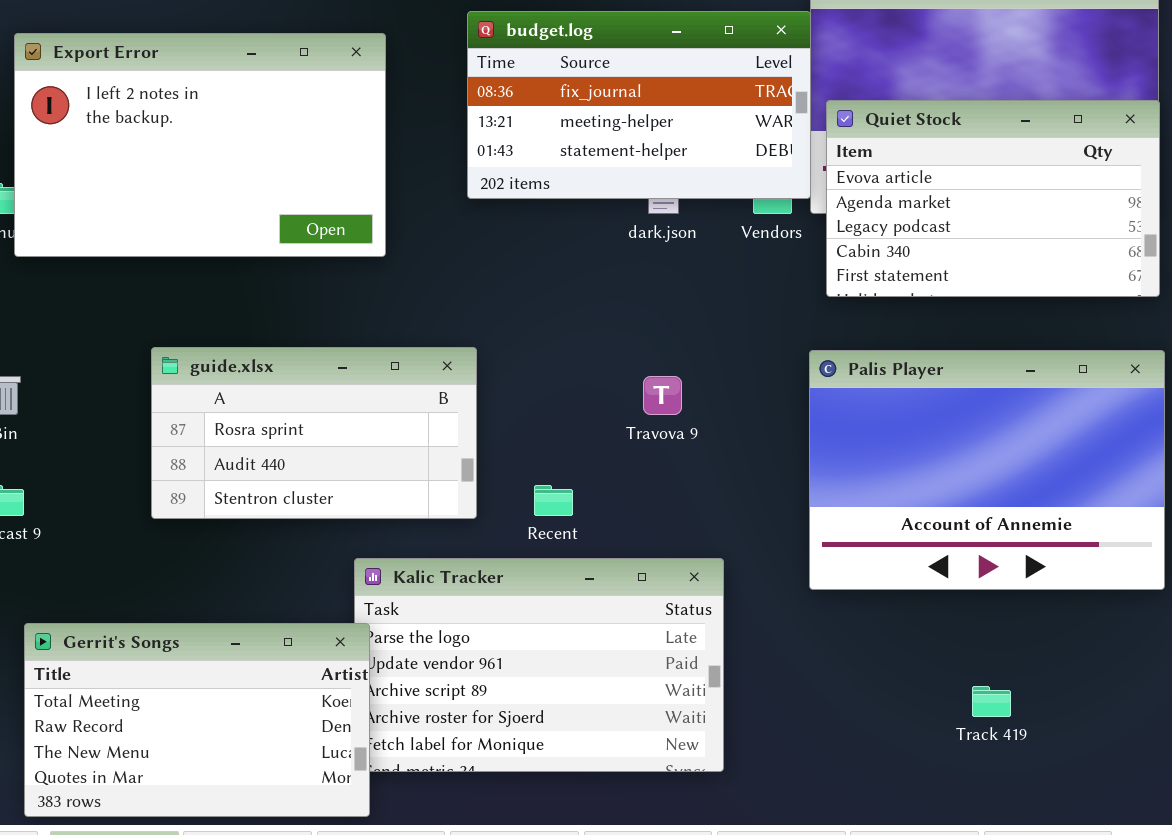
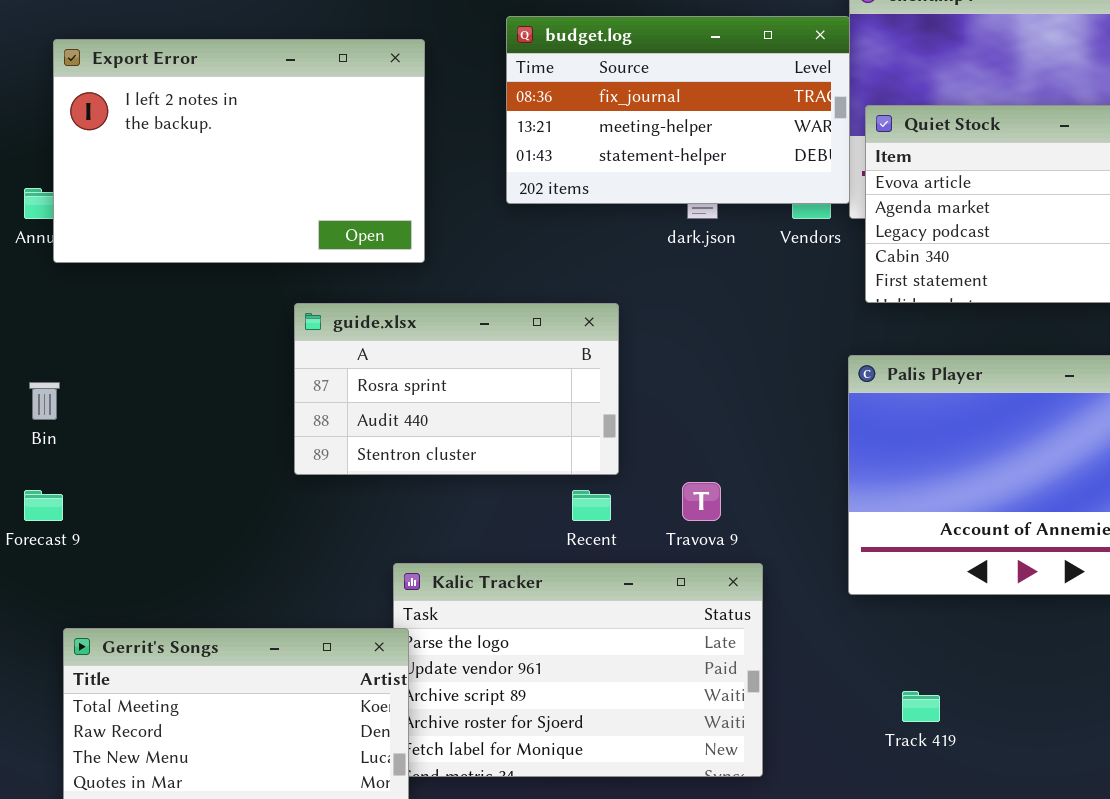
guide.xlsx: [151,347,477,519] -> [294,303,619,475], moved
Travova 9: [643,376,682,415] -> [682,482,721,521], moved
Track 419: [972,686,1011,717] -> [902,691,940,722], moved

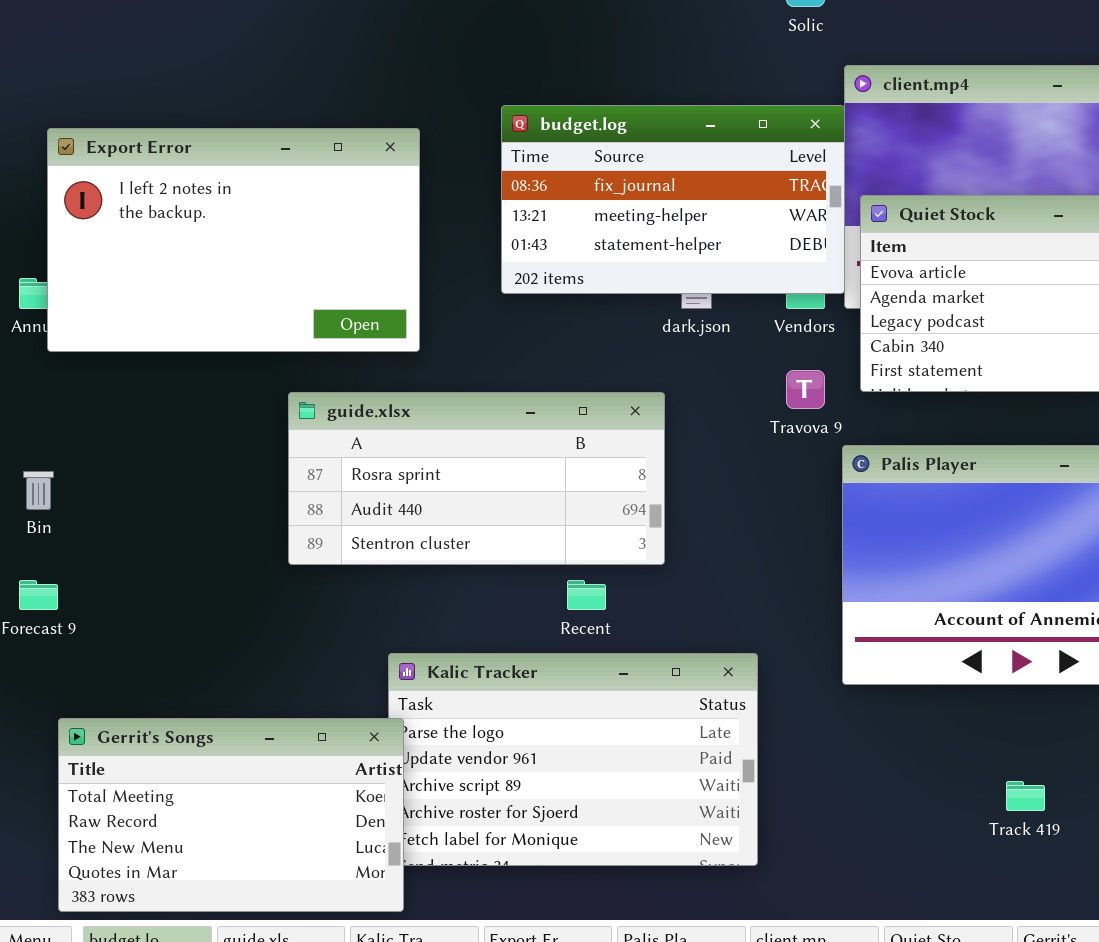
guide.xlsx: [294,303,619,475] -> [288,392,665,565], resized
Travova 9: [682,482,721,521] -> [786,370,825,409], moved
Track 419: [902,691,940,722] -> [1006,781,1045,811], moved

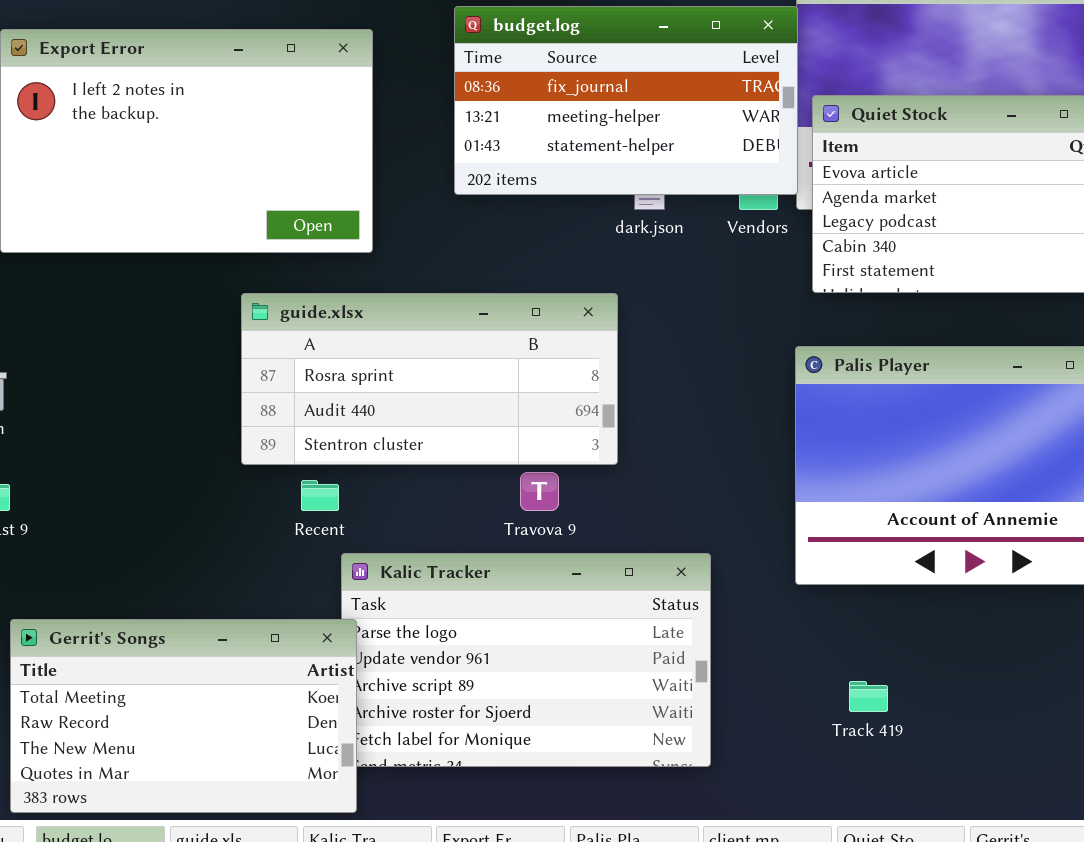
Travova 9: [786,370,825,409] -> [520,472,559,511], moved
Recent: [567,580,606,610] -> [301,480,339,511], moved
Track 419: [1006,781,1045,811] -> [849,681,888,712], moved

